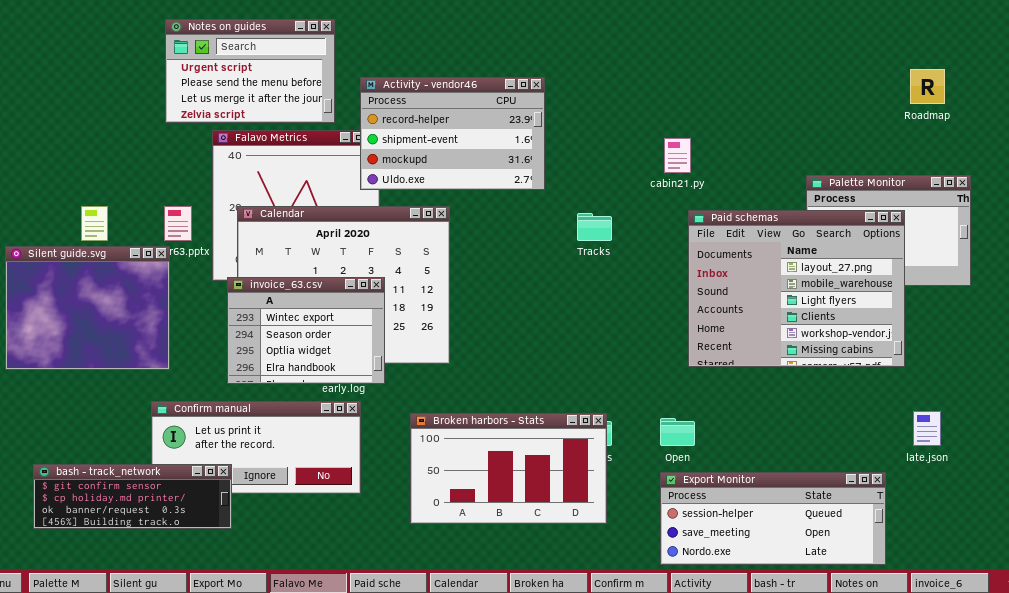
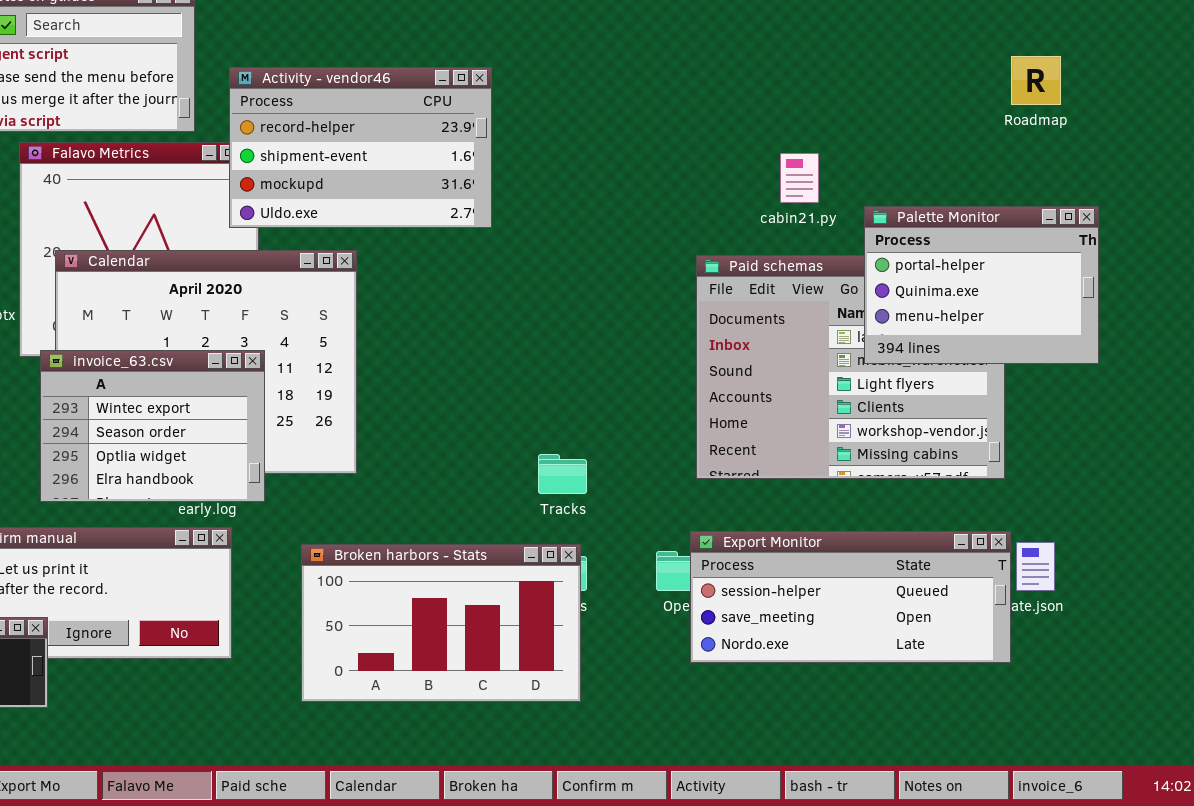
cabin21.py: [664,138,691,173] -> [780,153,819,203], moved
Palette Monitor: [806,175,971,286] -> [864,206,1099,364], raised
Tracks: [577,213,612,241] -> [538,454,587,494], moved
Export Monitor: [660,472,886,565] -> [690,531,1011,663], moved

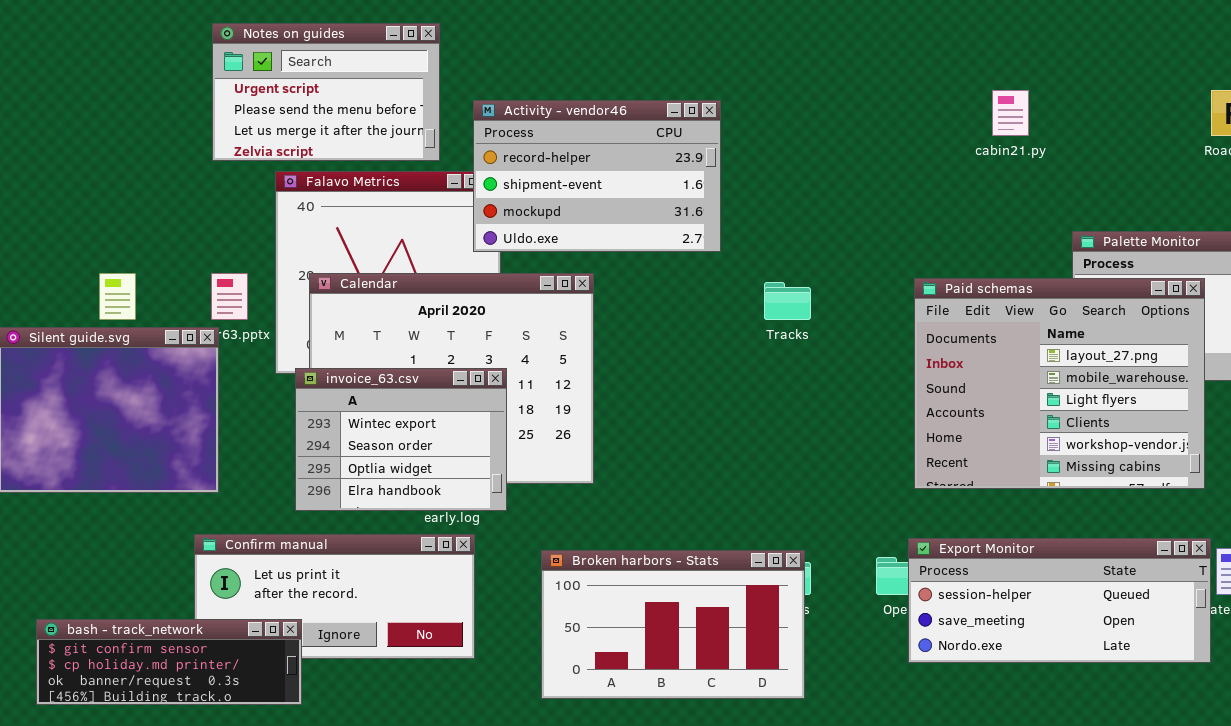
cabin21.py: [780,153,819,203] -> [992,90,1029,136], moved
Paid schemas: [696,255,1005,479] -> [914,278,1205,489], raised
Tracks: [538,454,587,494] -> [764,282,811,320], moved

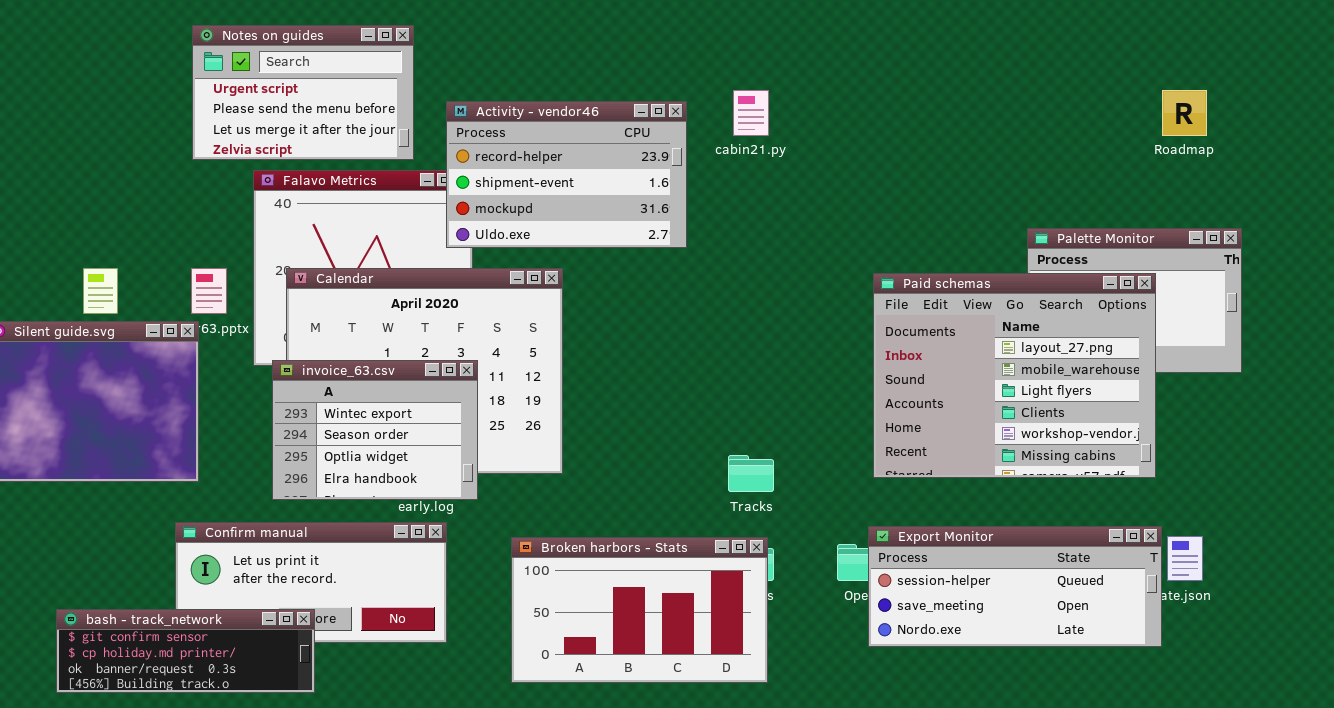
cabin21.py: [992,90,1029,136] -> [733,90,769,136], moved
Tracks: [764,282,811,320] -> [728,455,774,492], moved
bash - track_network: [36,619,302,705] -> [56,609,315,693], moved

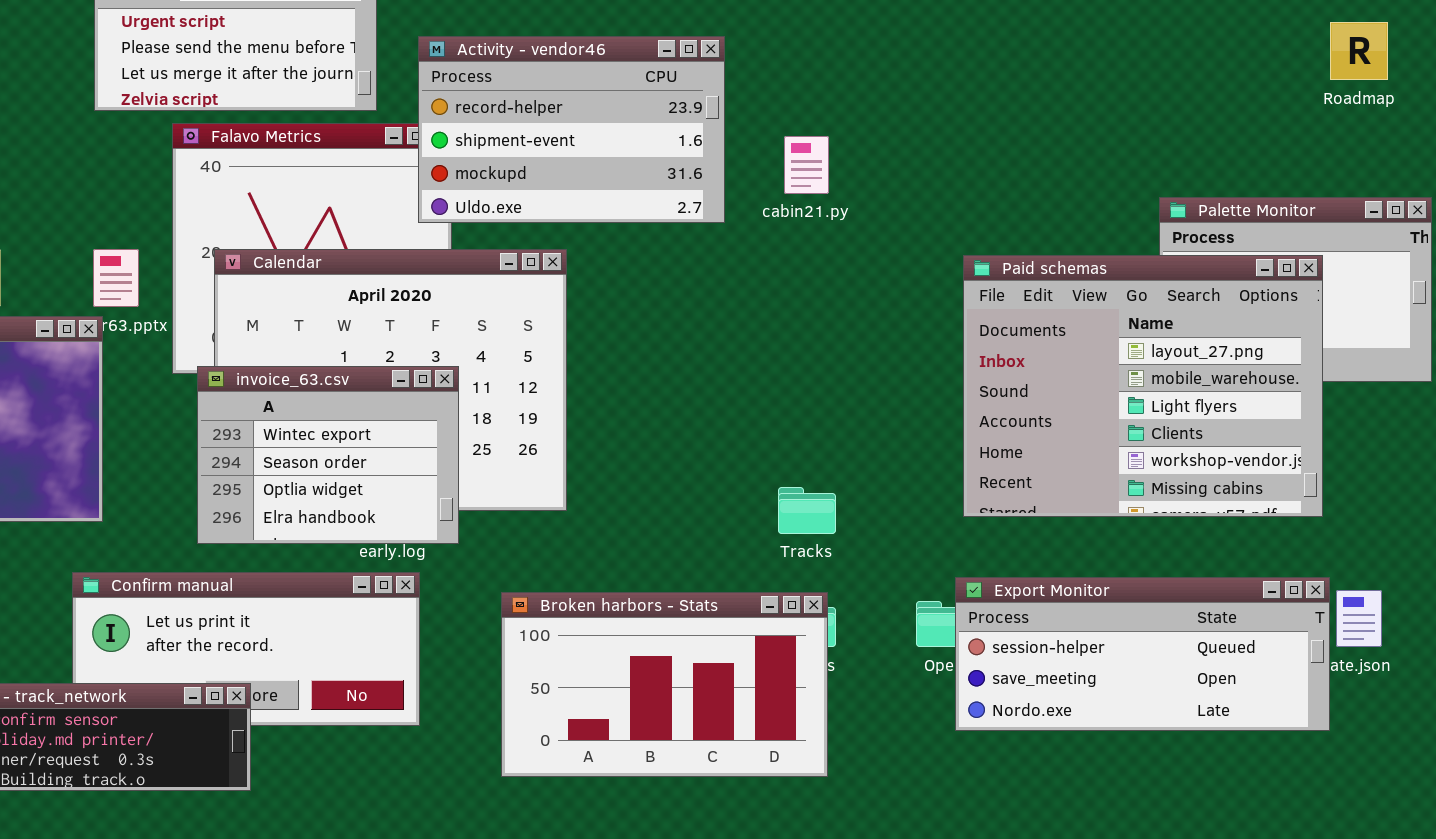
cabin21.py: [733,90,769,136] -> [784,136,829,194], moved

